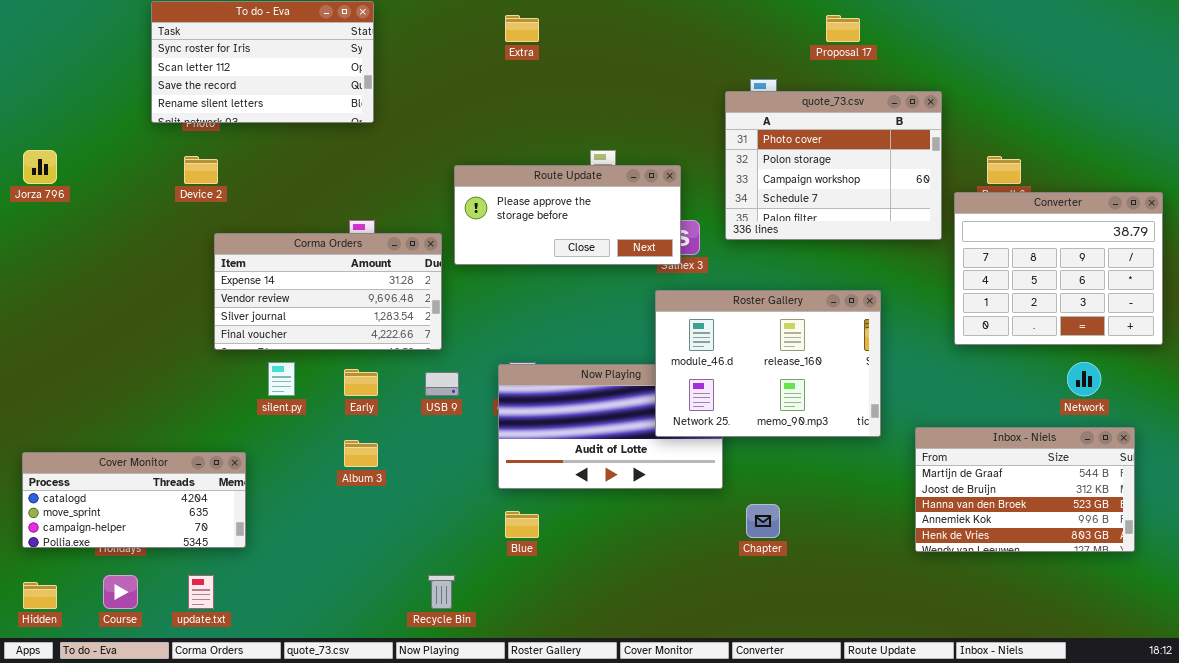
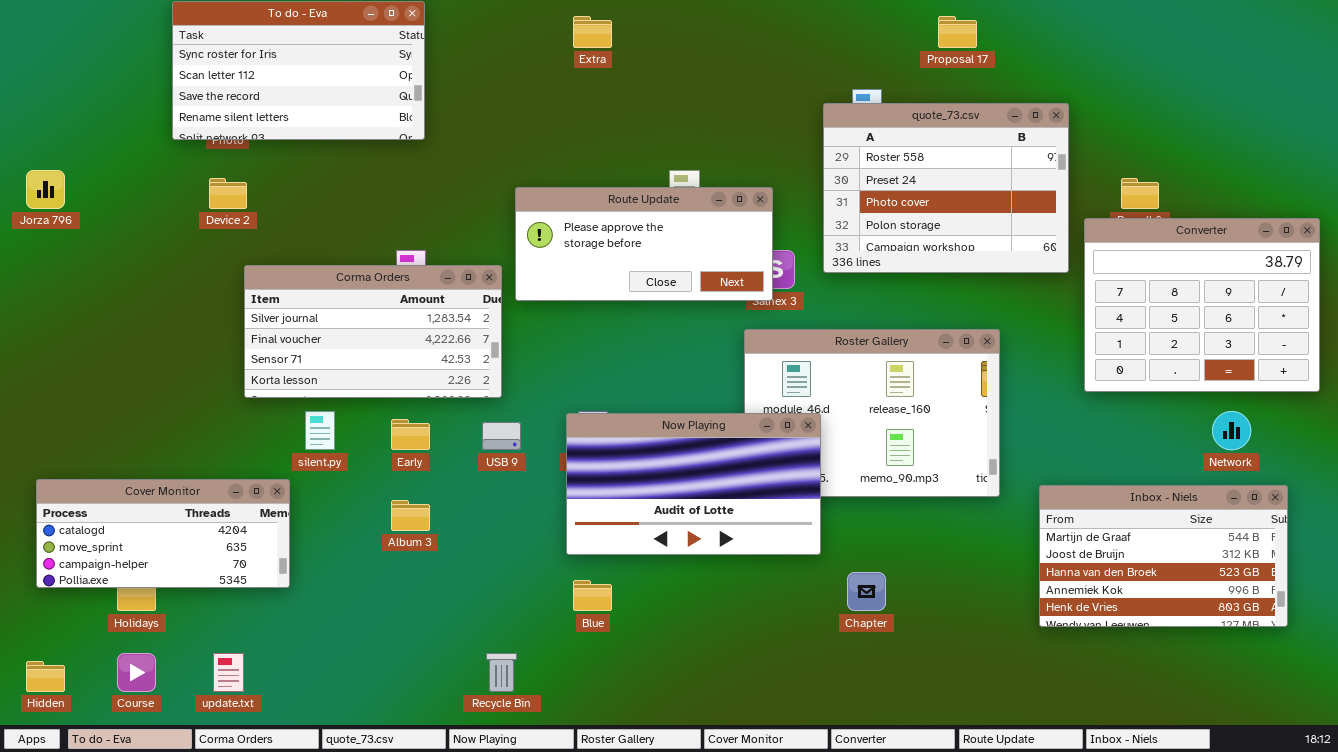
quote_73.csv: [725,91,942,240] -> [823,103,1069,273], scrolled up 2 rows
Corma Orders: [214,233,442,350] -> [244,265,502,398], scrolled down 2 rows
Now Playing: [498,364,723,489] -> [566,413,821,555], raised
Cover Monitor: [22,452,246,548] -> [36,479,290,588], moved

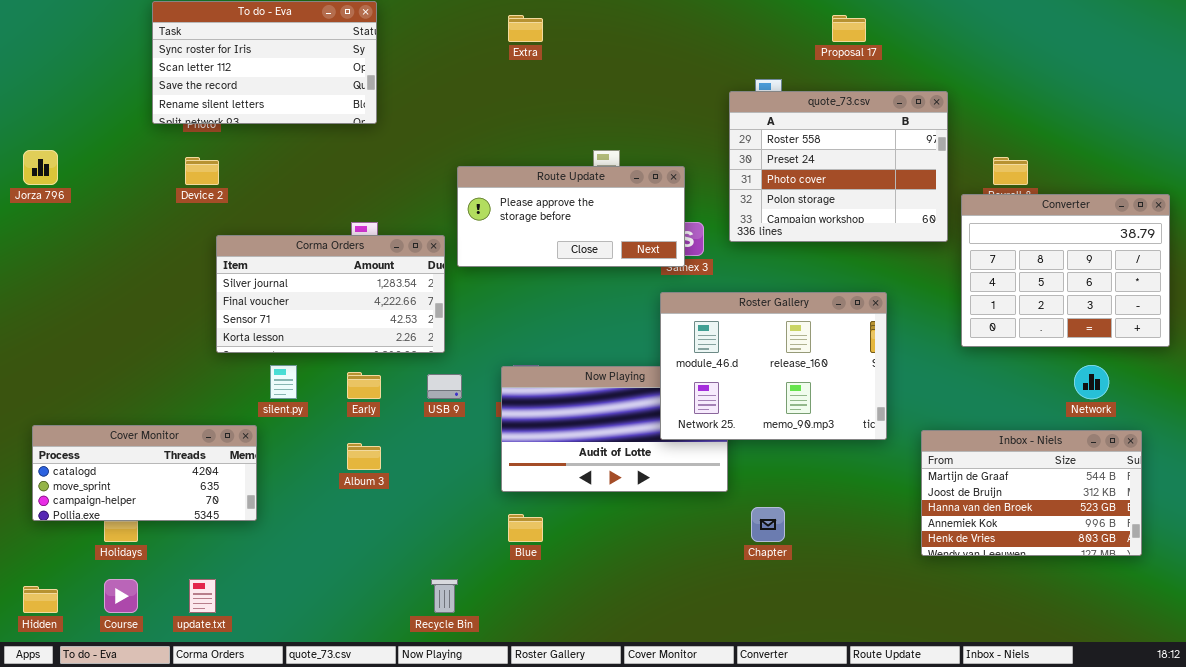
Roster Gallery: [744,329,1000,497] -> [660,292,887,440], raised

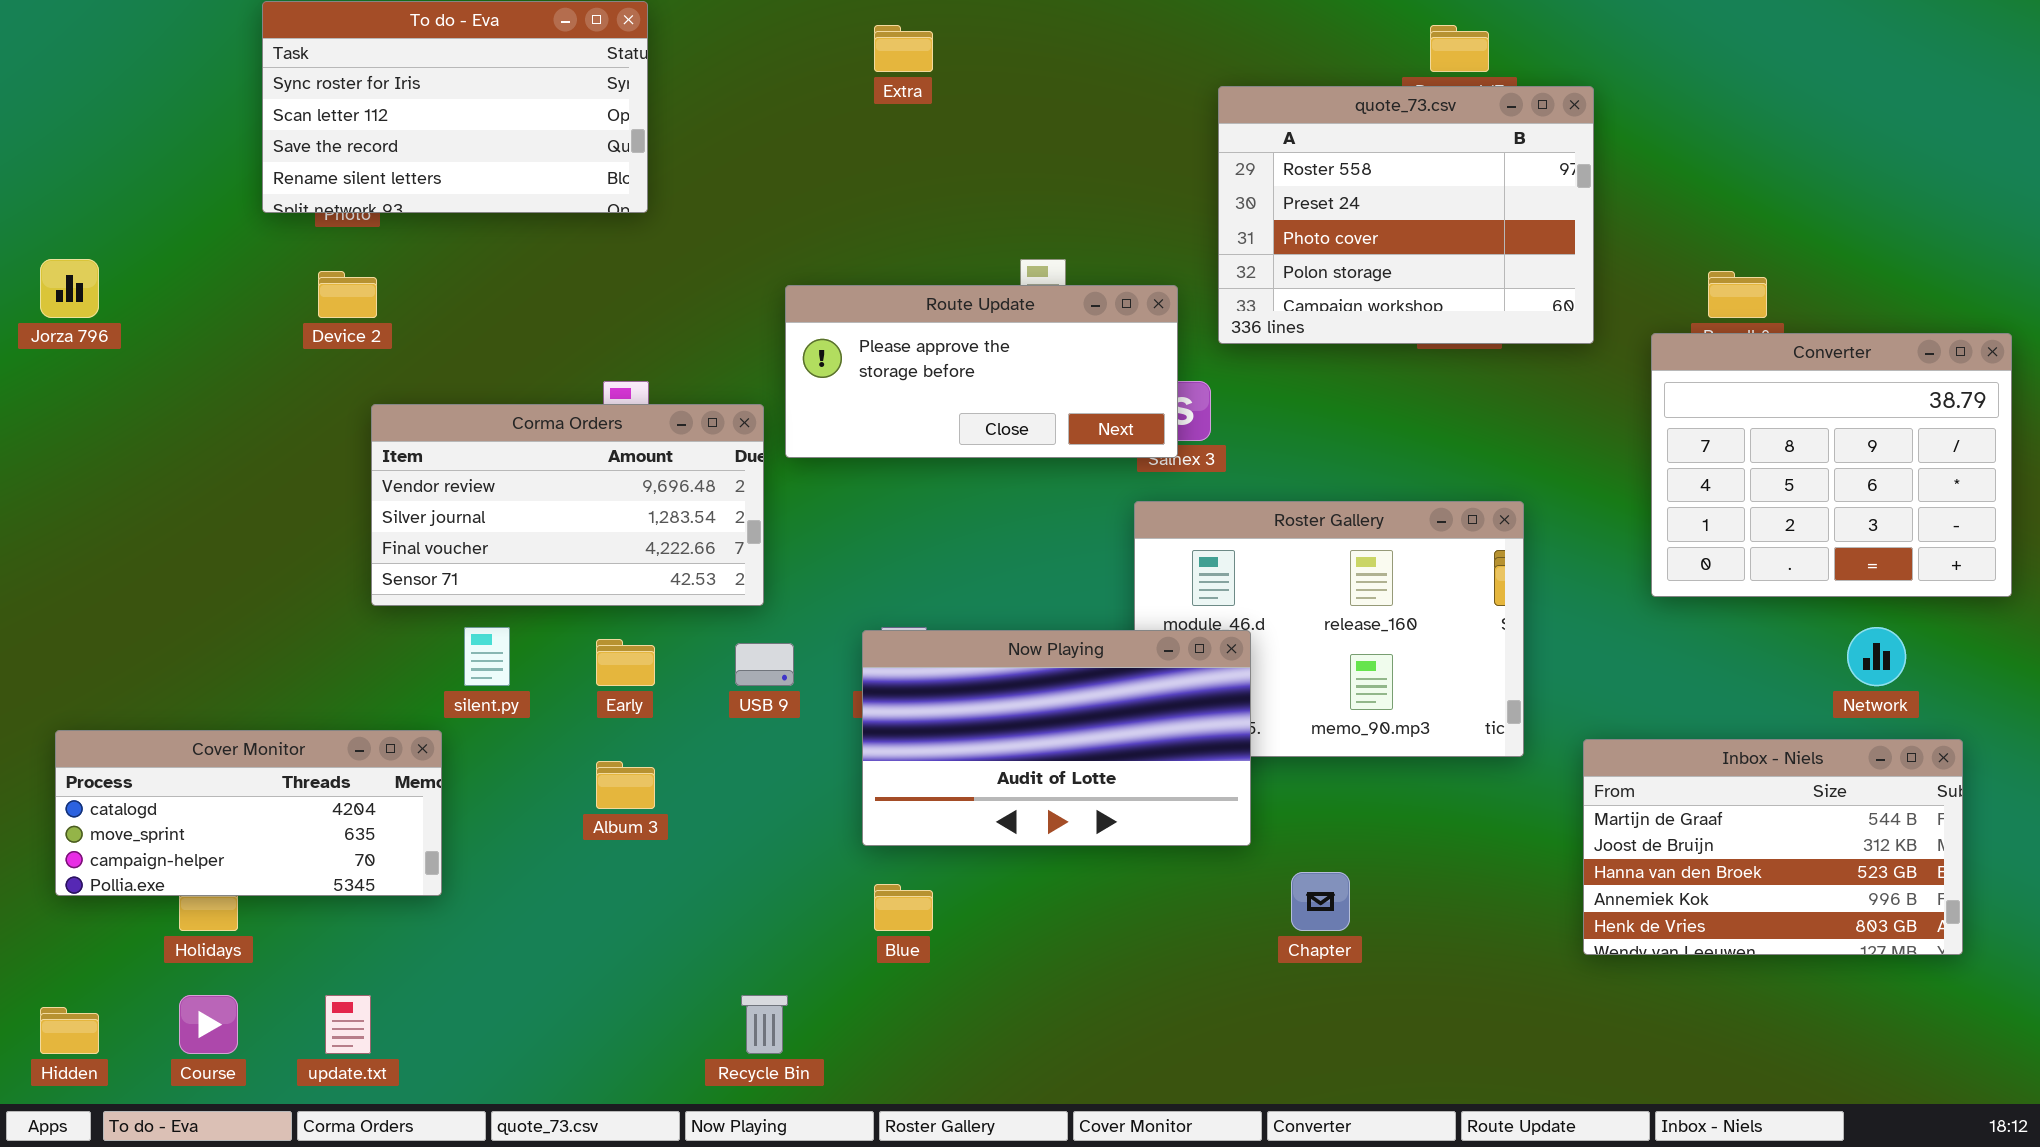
quote_73.csv: [729,91,948,242] -> [1218,86,1594,344], moved
Corma Orders: [216,235,445,353] -> [371,404,764,606], scrolled up 1 row
Now Playing: [501,366,728,492] -> [862,630,1251,846], raised

